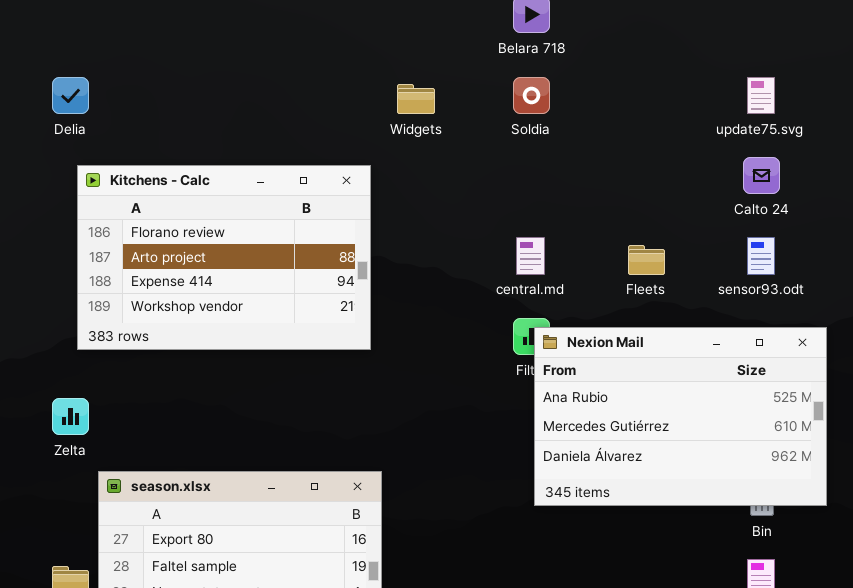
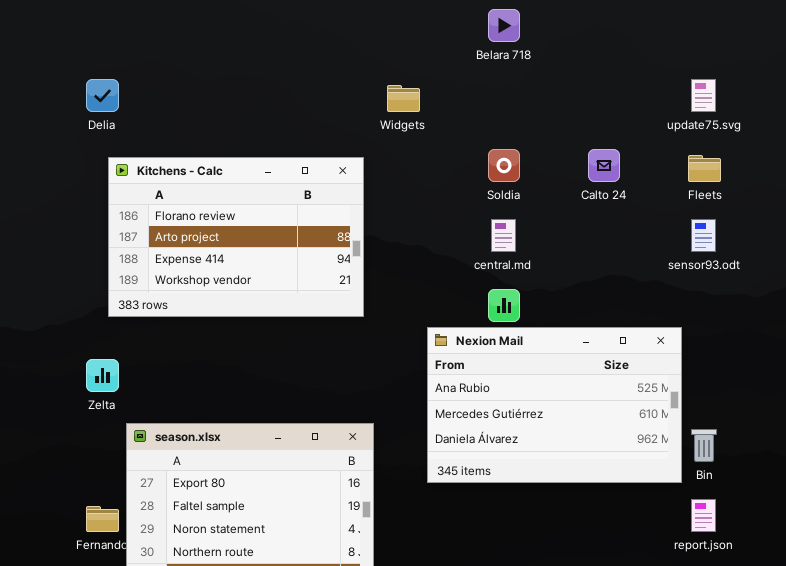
Soldia: [513,77,550,114] -> [488,149,520,182], moved
Calto 24: [743,157,780,194] -> [588,149,620,182], moved
Fleets: [628,245,665,275] -> [688,155,721,182], moved
Nexion Mail: [534,327,827,506] -> [427,327,682,483], moved

